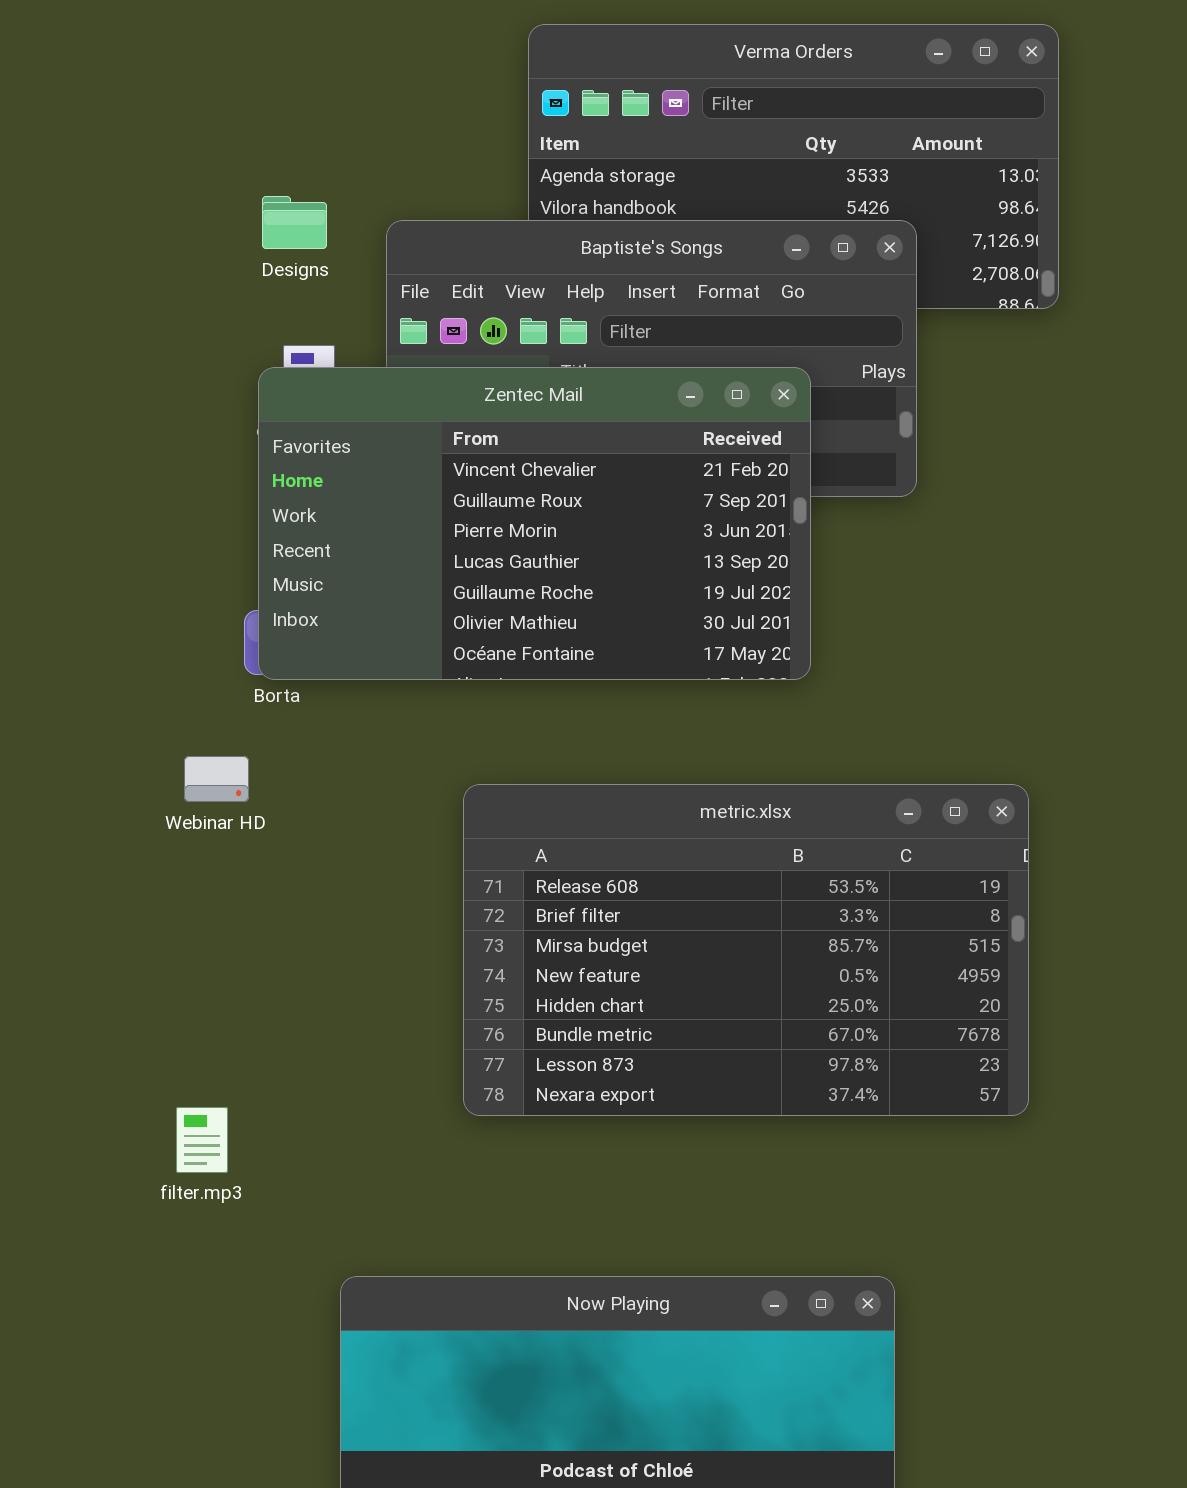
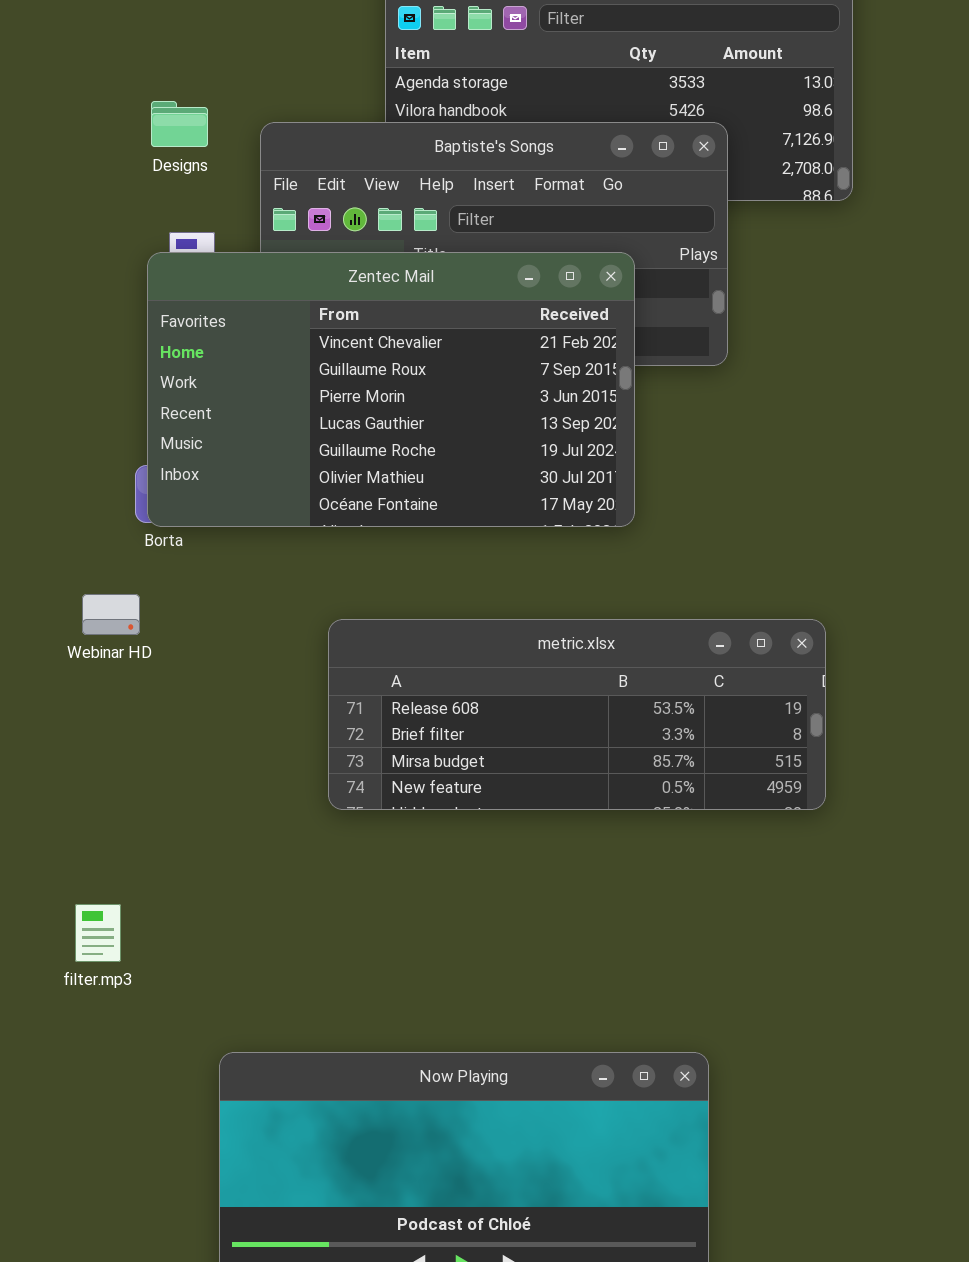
metric.xlsx: [463,784,1029,1116] -> [328,619,826,810], resized

